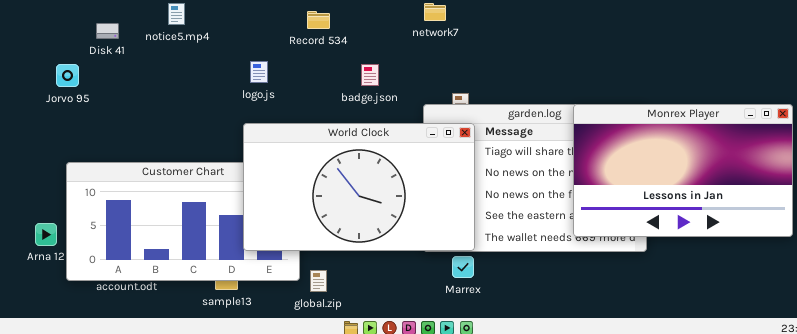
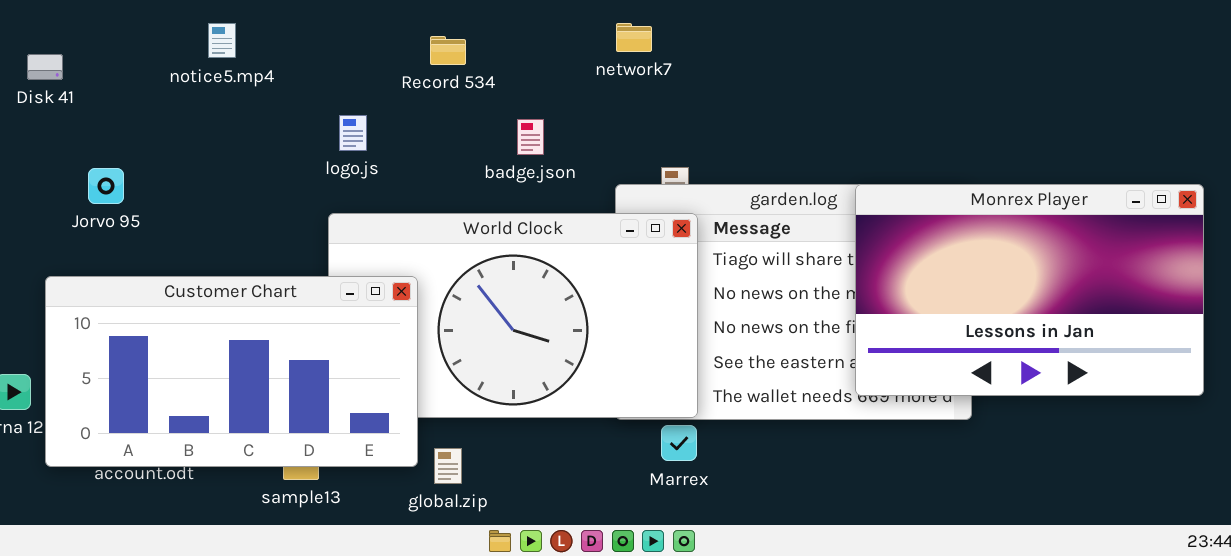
Disk 41: [96,23,119,39] -> [27,54,63,80], moved
Jorvo 95: [56,64,79,87] -> [88,168,124,204], moved
Customer Chart: [66,162,300,281] -> [45,276,418,467], raised

